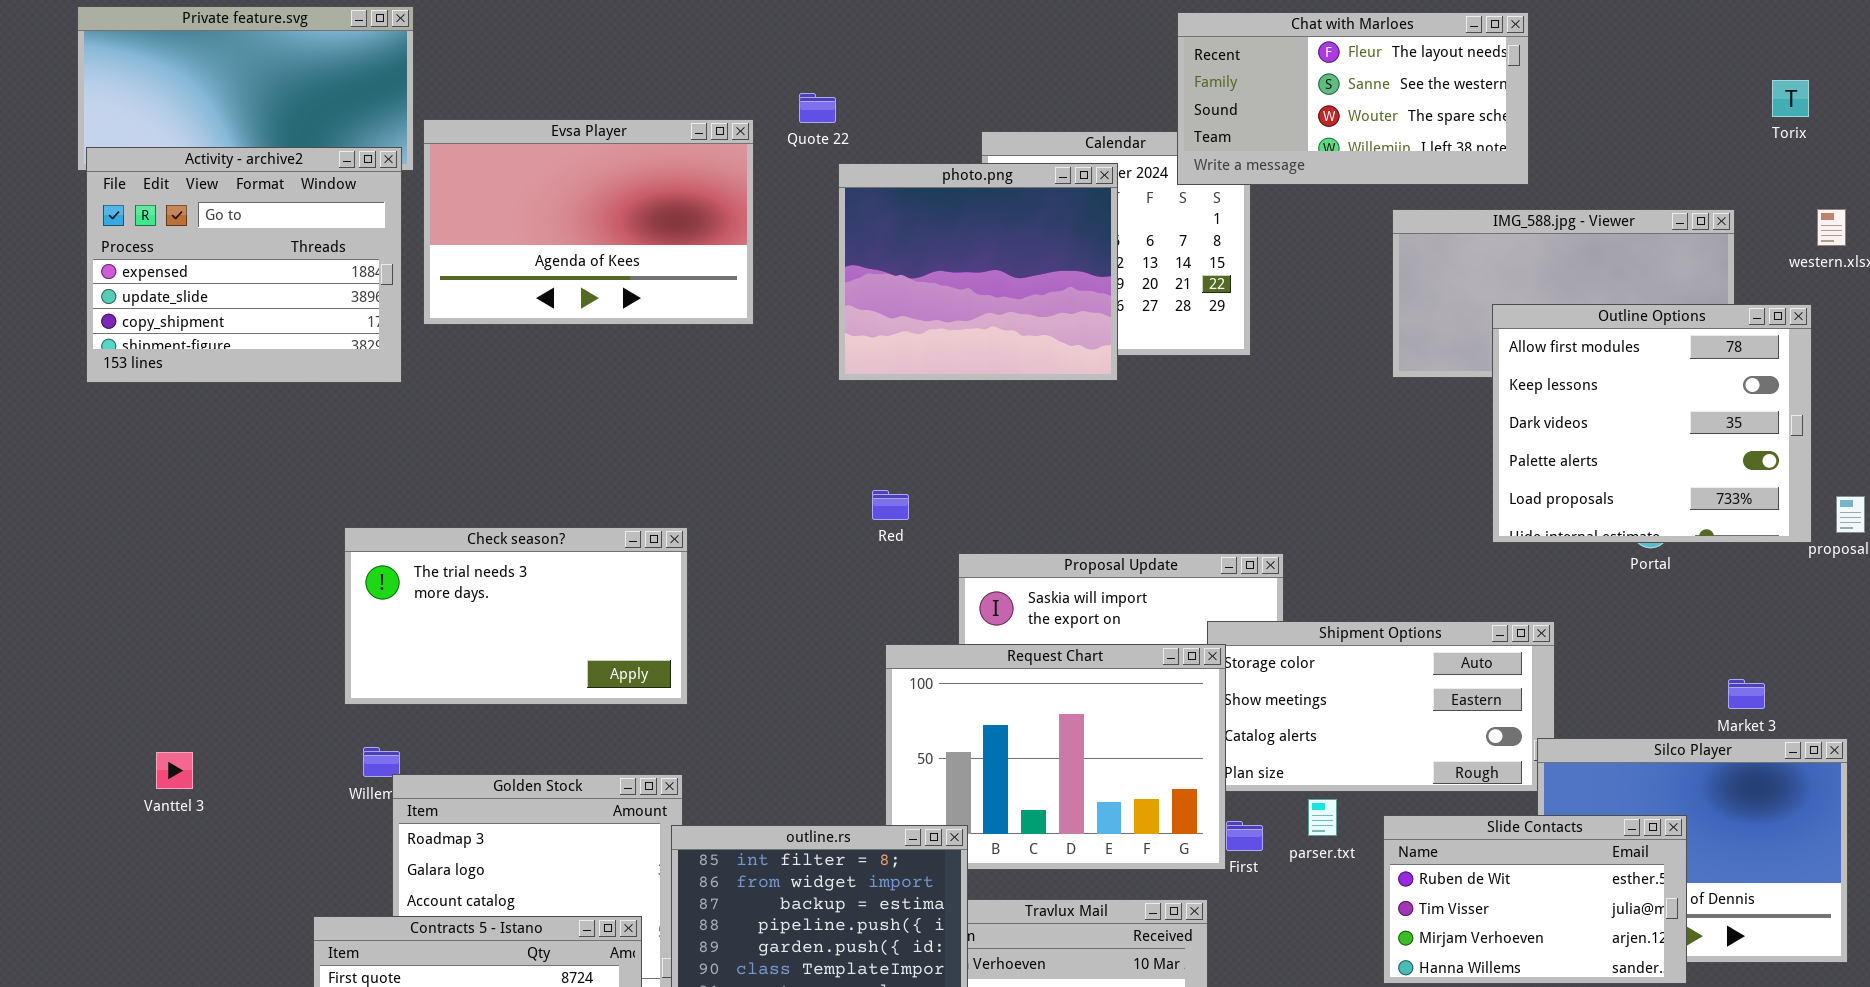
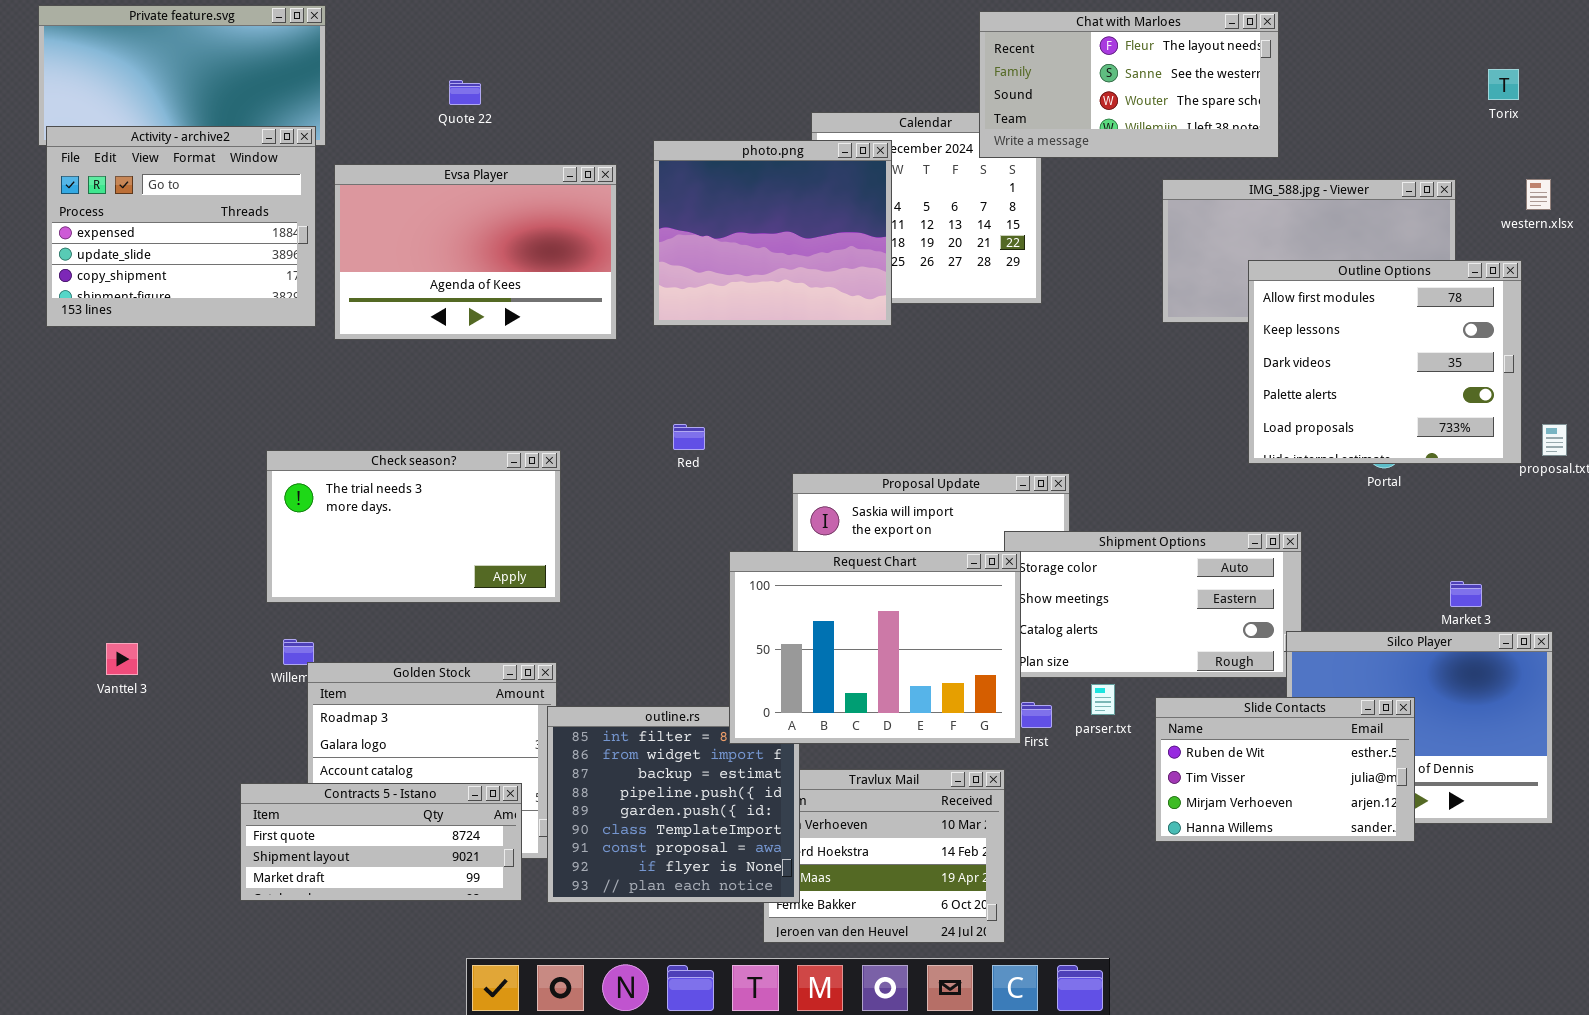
Quote 22: [799,93,836,123] -> [449,80,481,105], moved
Evsa Player: [423,119,754,325] -> [334,164,617,340], moved
photo.png: [838,163,1118,381] -> [653,140,892,326], moved
Red: [872,490,909,520] -> [673,424,705,450], moved
Request Chart: [885,644,1226,870] -> [729,551,1021,744], raised

